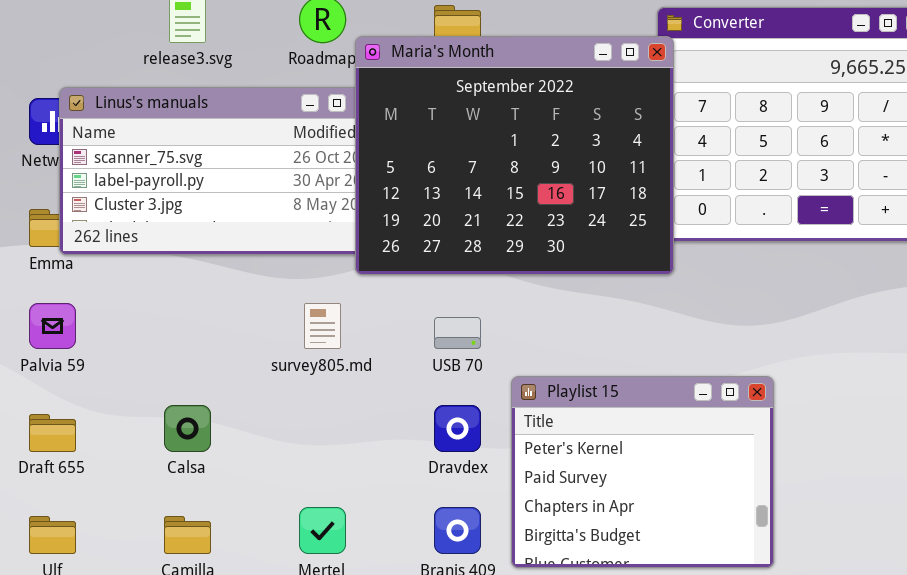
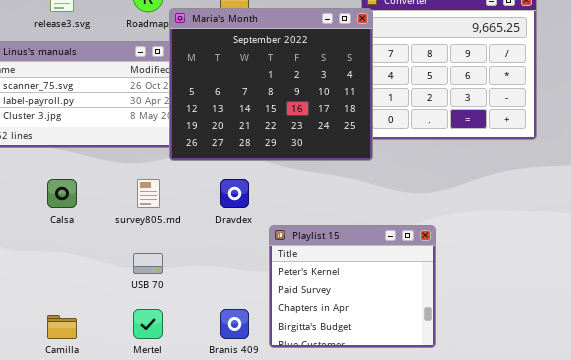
USB 70: [434,317,481,349] -> [133,253,163,274], moved
Calsa: [164,405,211,452] -> [47,179,77,208], moved
Dravdex: [434,405,481,452] -> [220,179,249,208], moved

